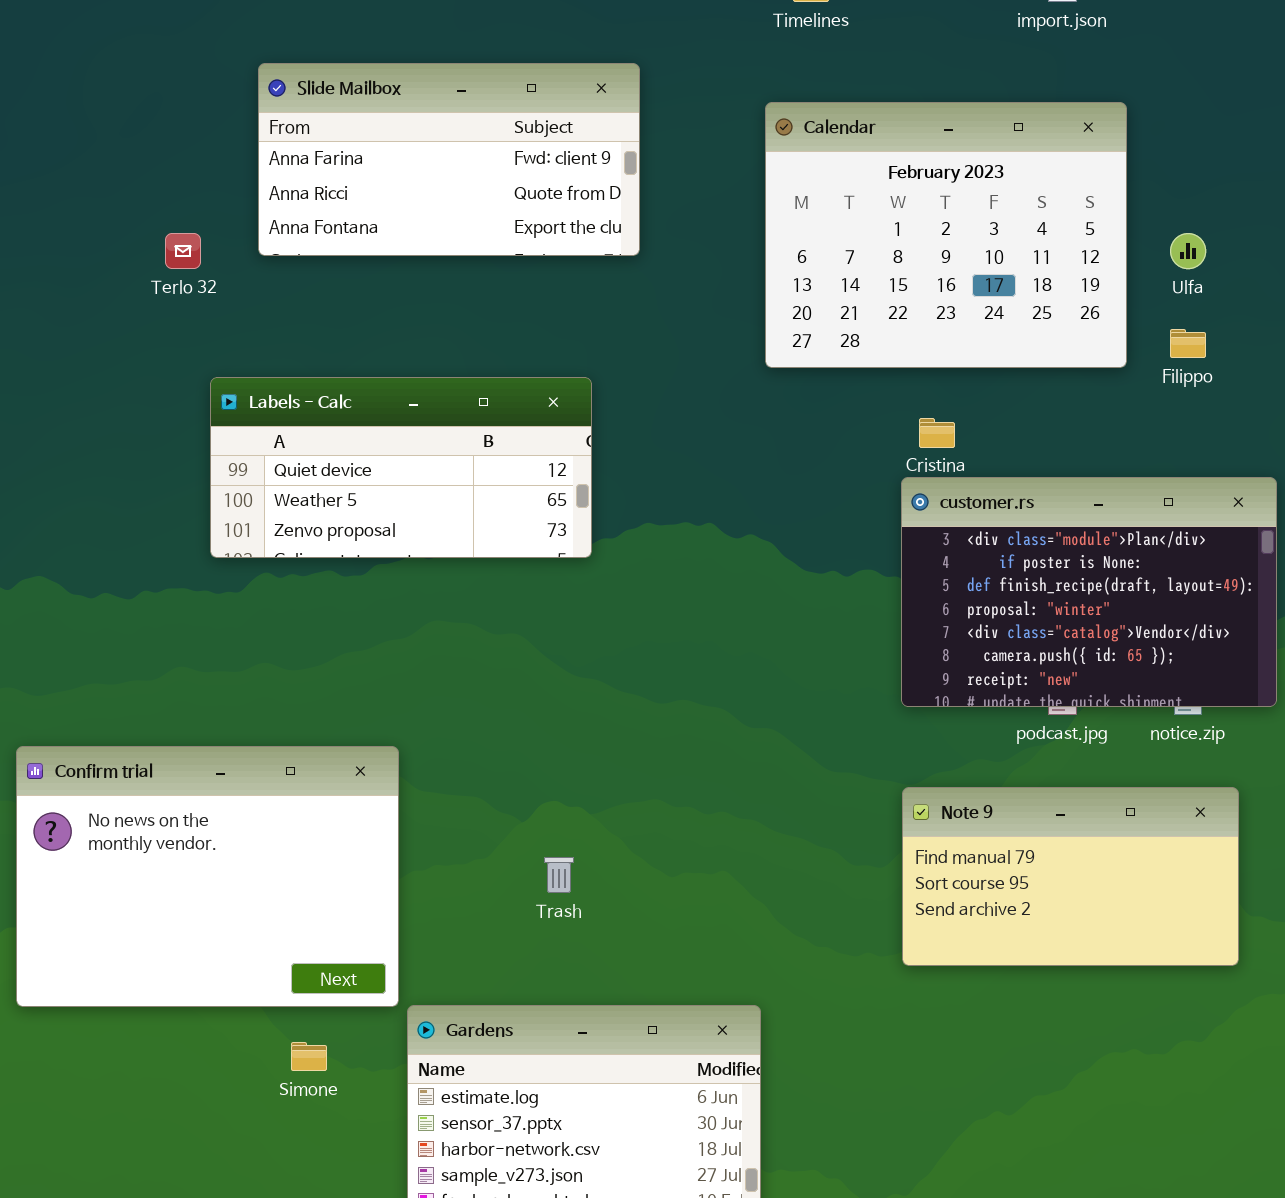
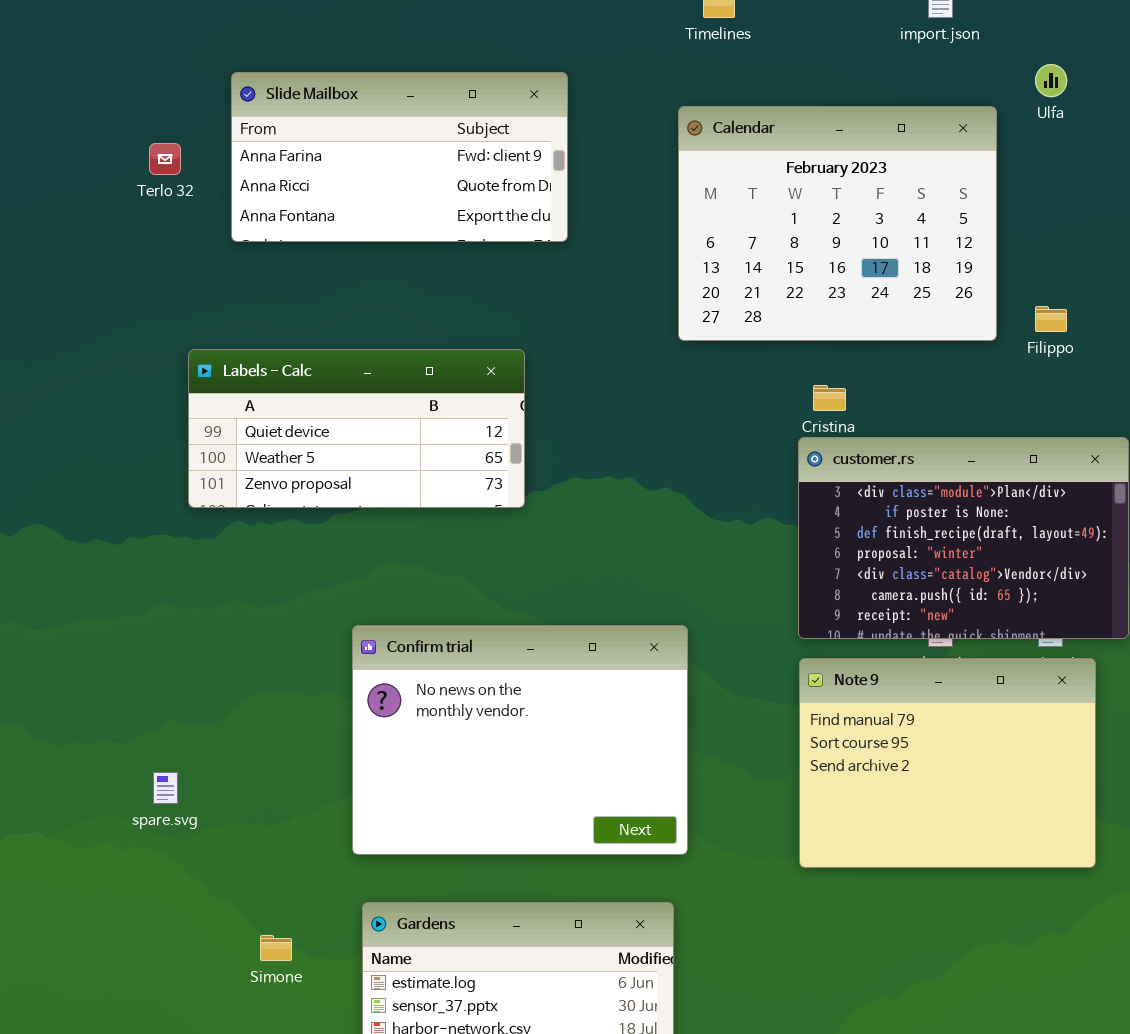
Terlo 32: [165,233,201,269] -> [149,143,181,175], moved
Ulfa: [1170,233,1206,269] -> [1035,64,1067,97], moved
Confirm trial: [16,746,399,1007] -> [352,625,688,855], moved
Note 9: [902,787,1239,966] -> [799,658,1096,868], resized

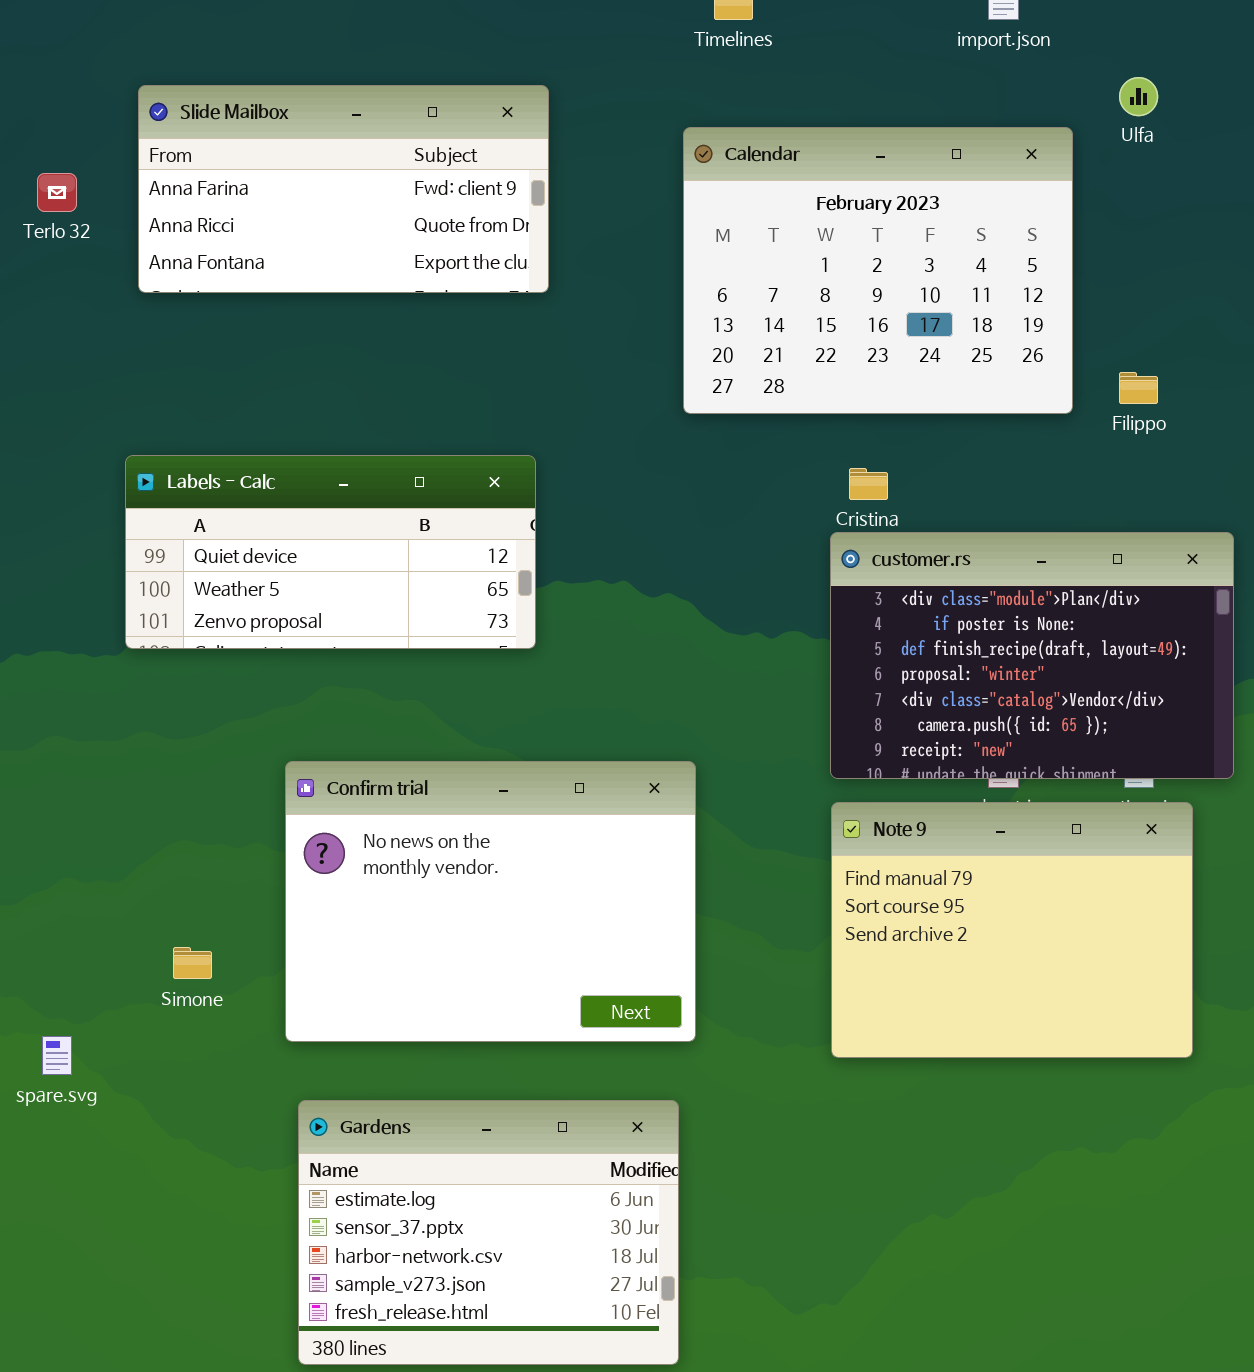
Labels - Calc: [188,349,525,508] -> [125,455,536,649], moved
spare.svg: [153,772,178,804] -> [42,1036,72,1075], moved
Simone: [260,935,292,961] -> [173,947,212,979], moved

